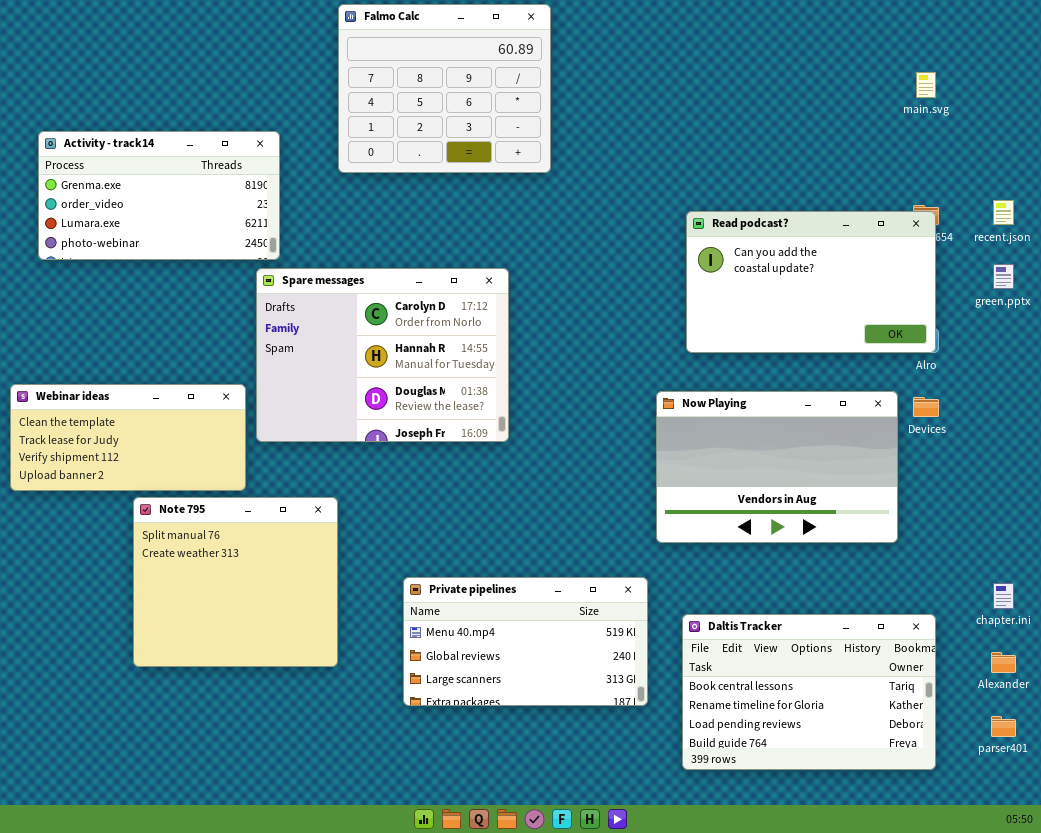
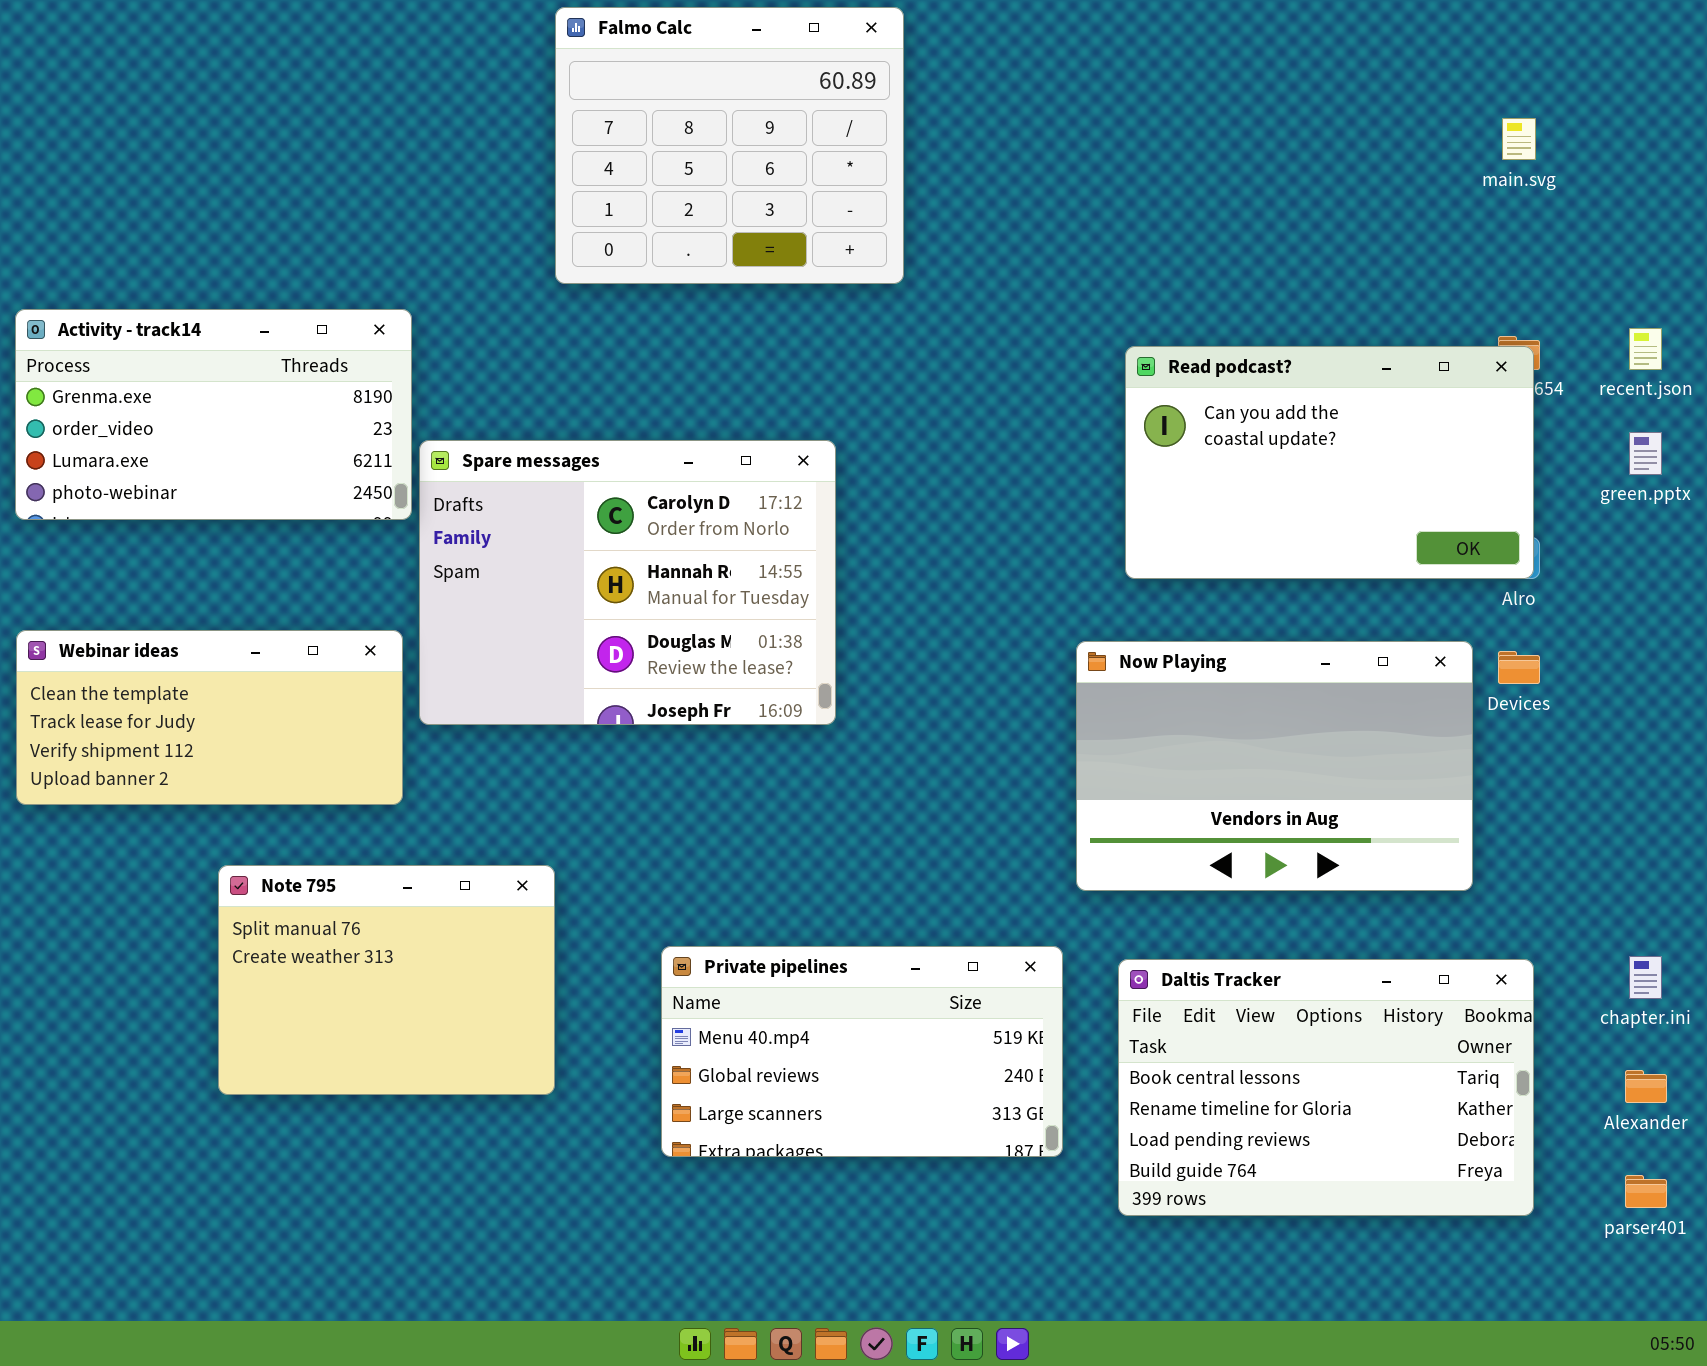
Activity - track14: [38,131,280,260] -> [15,309,412,520], moved
Note 795: [133,497,338,667] -> [218,865,555,1095], resized
Daltis Tracker: [682,614,936,770] -> [1118,959,1534,1216], moved

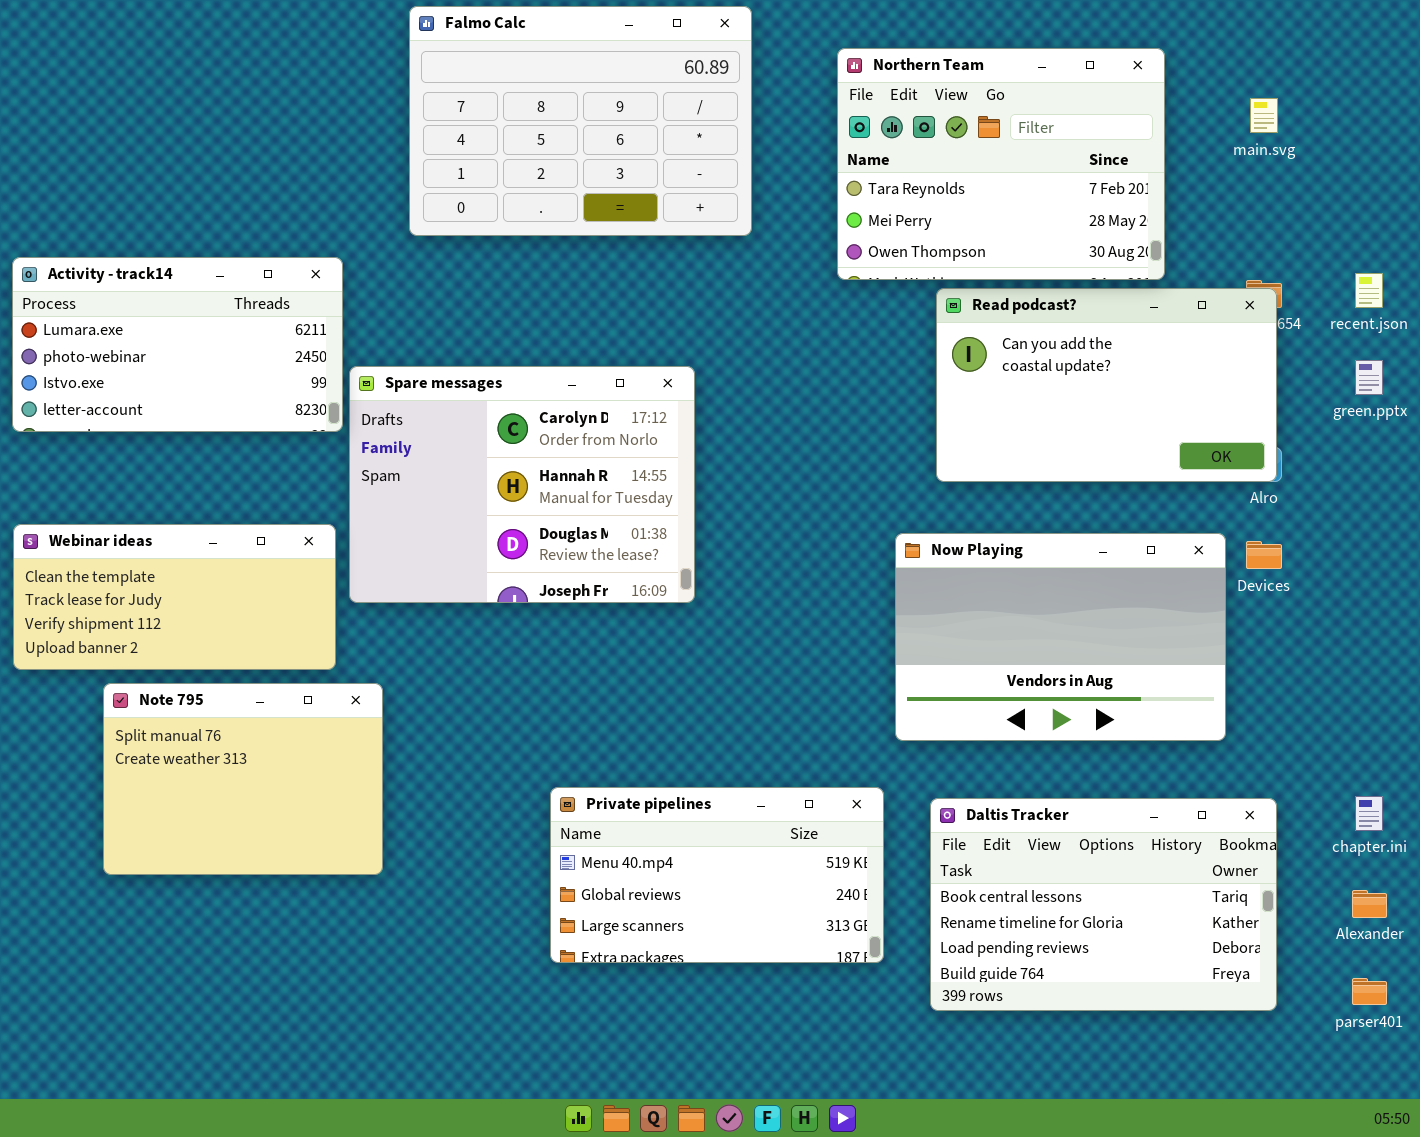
Falmo Calc: [555,7,904,284] -> [409,6,752,236], resized
Northern Team: none -> [837,48,1165,280], opened
Activity - track14: [15,309,412,520] -> [12,257,343,432], scrolled down 2 rows
Note 795: [218,865,555,1095] -> [103,683,383,875], moved

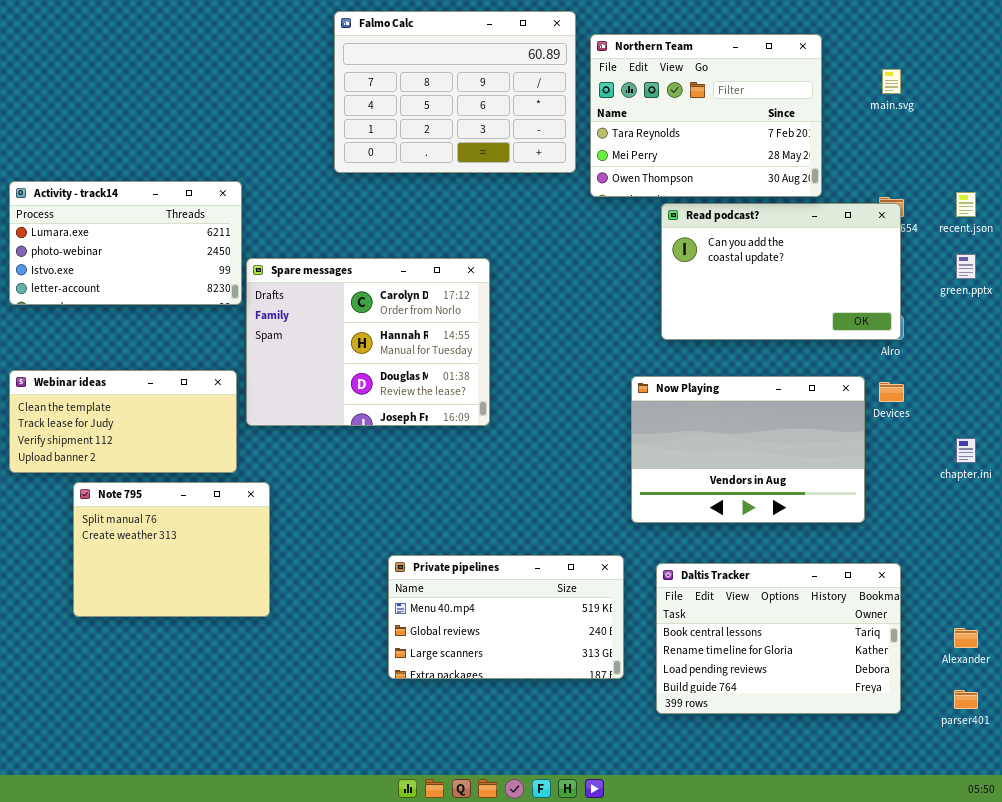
Falmo Calc: [409,6,752,236] -> [334,11,576,173], moved
chapter.ini: [1355,796,1383,831] -> [956,438,976,463], moved

